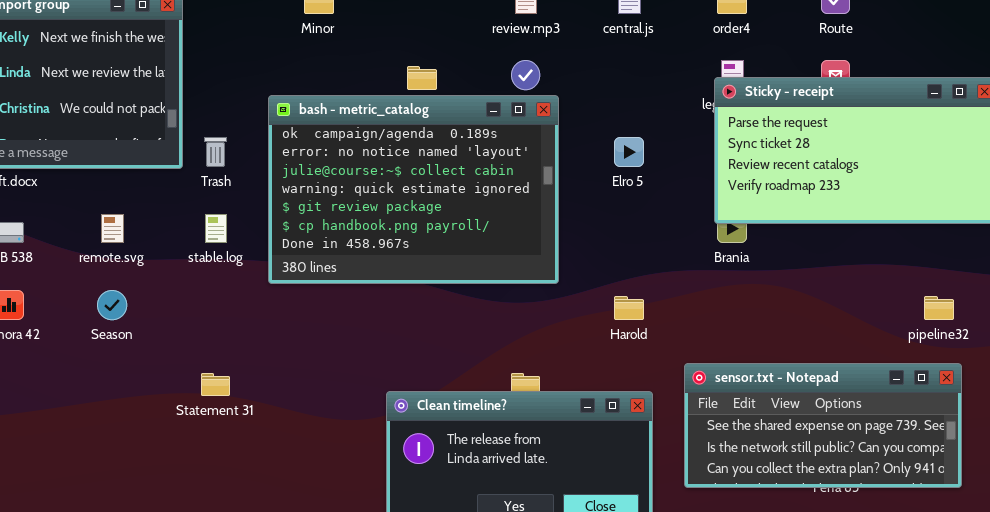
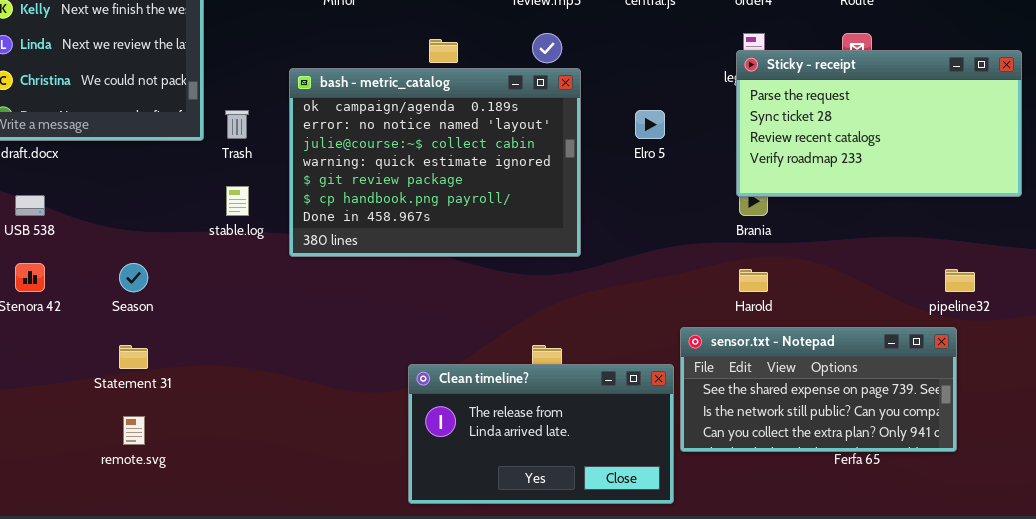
remote.svg: [101,214,124,243] -> [123,416,145,445], moved
Harold: [614,296,644,320] -> [739,269,768,292], moved
sensor.txt - Notepad: [684,363,962,488] -> [680,327,957,452], moved
Statement 31: [201,373,230,396] -> [119,345,148,369], moved

